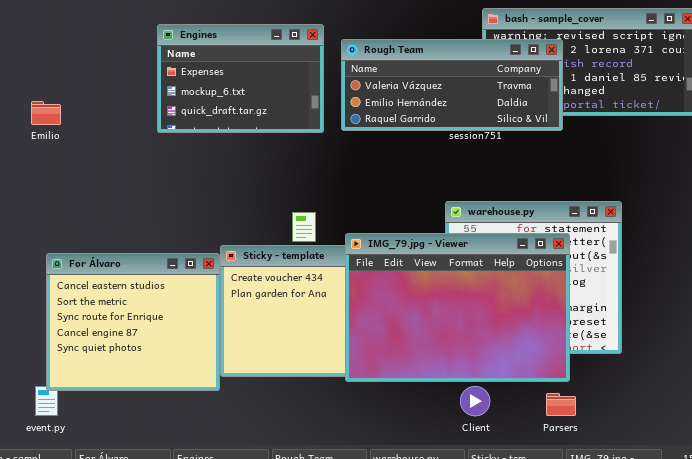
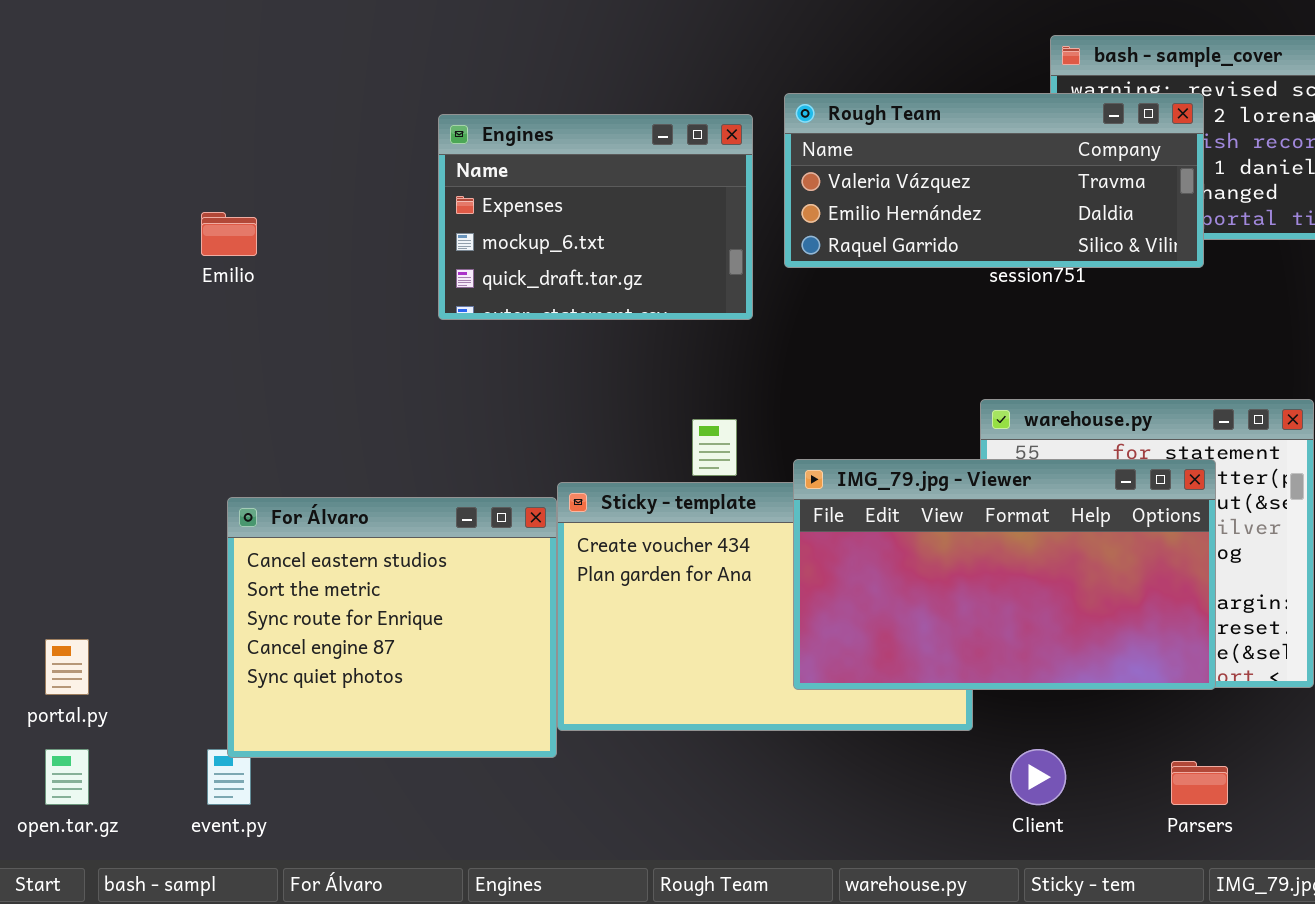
Engines: [157,24,324,133] -> [438,114,753,320], moved
IMG_79.jpg - Viewer: [345,233,570,382] -> [793,459,1216,690], resized

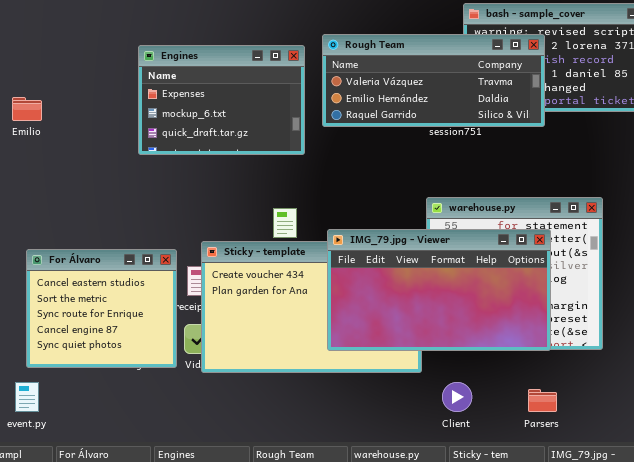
For Álvaro: [227,497,557,758] -> [26,249,177,368], resized

